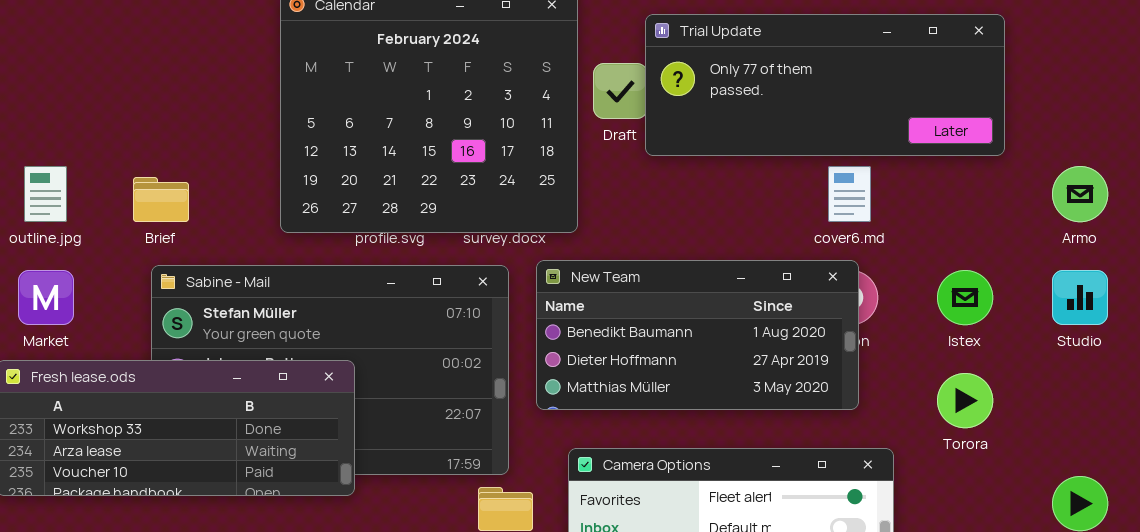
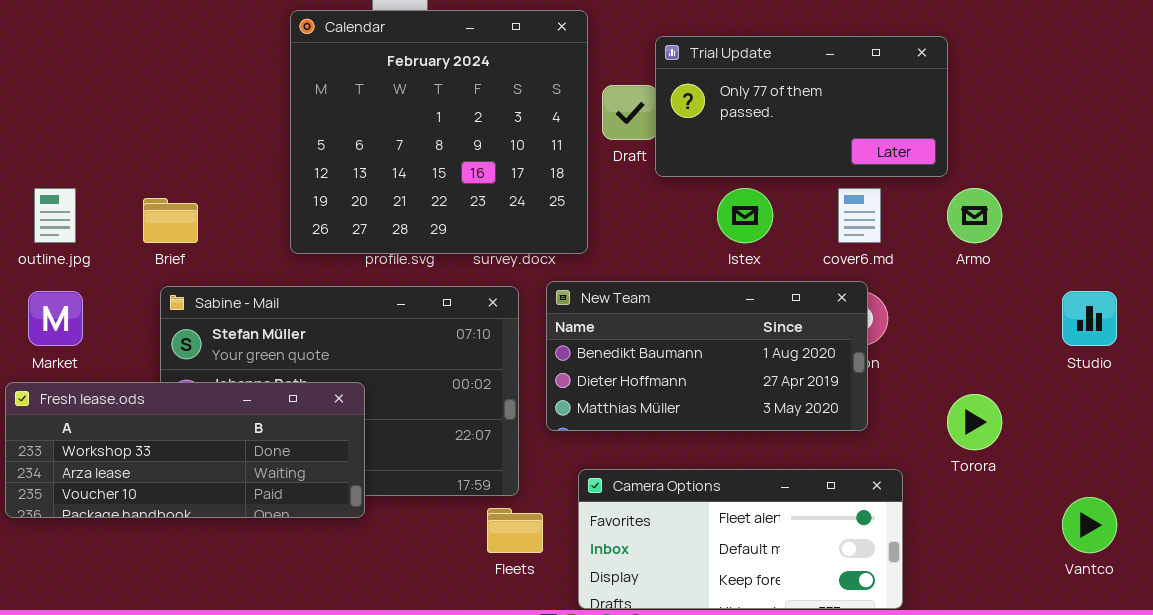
Trial Update: [645,14,1005,156] -> [655,36,948,177], resized
Armo: [1052,166,1108,222] -> [947,188,1002,243], moved
Istex: [937,270,993,325] -> [717,188,773,243], moved

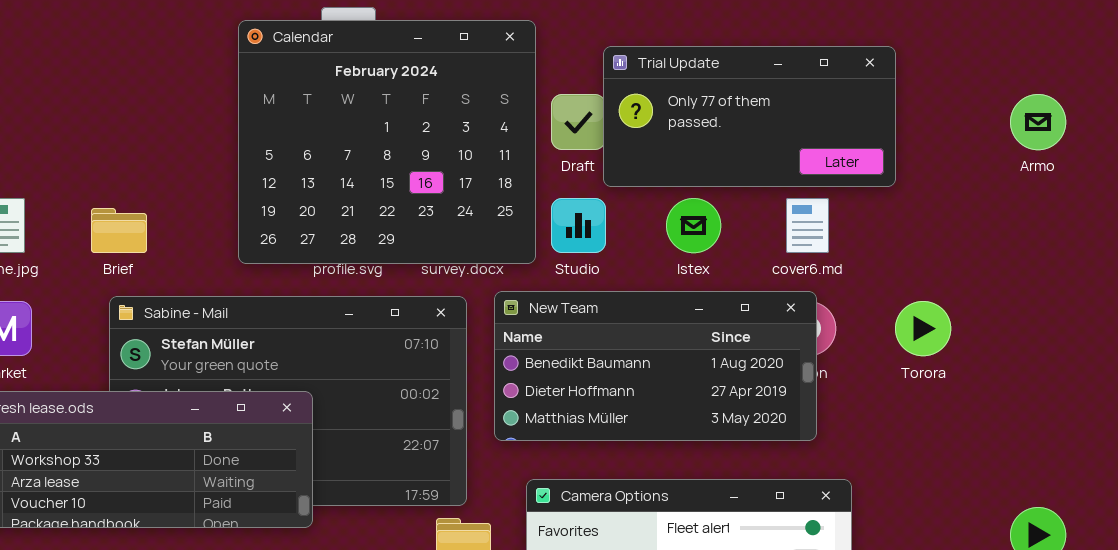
Armo: [947,188,1002,243] -> [1010,94,1066,150], moved
Studio: [1062,291,1117,346] -> [551,198,606,253], moved
Torora: [947,394,1002,450] -> [895,301,951,356], moved

